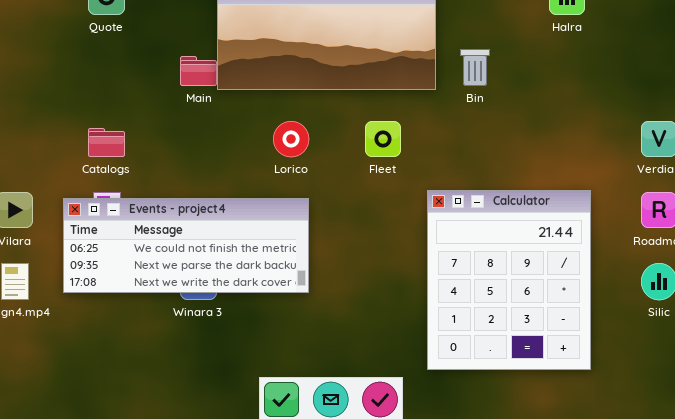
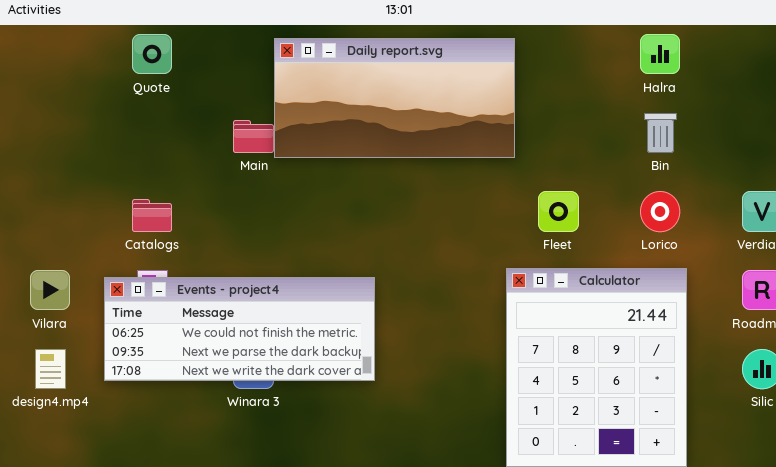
Bin: [460,49,490,86] -> [644,113,677,153], moved
Lorico: [273,121,309,157] -> [640,191,680,232], moved
Fleet: [365,121,401,157] -> [538,191,579,232], moved

